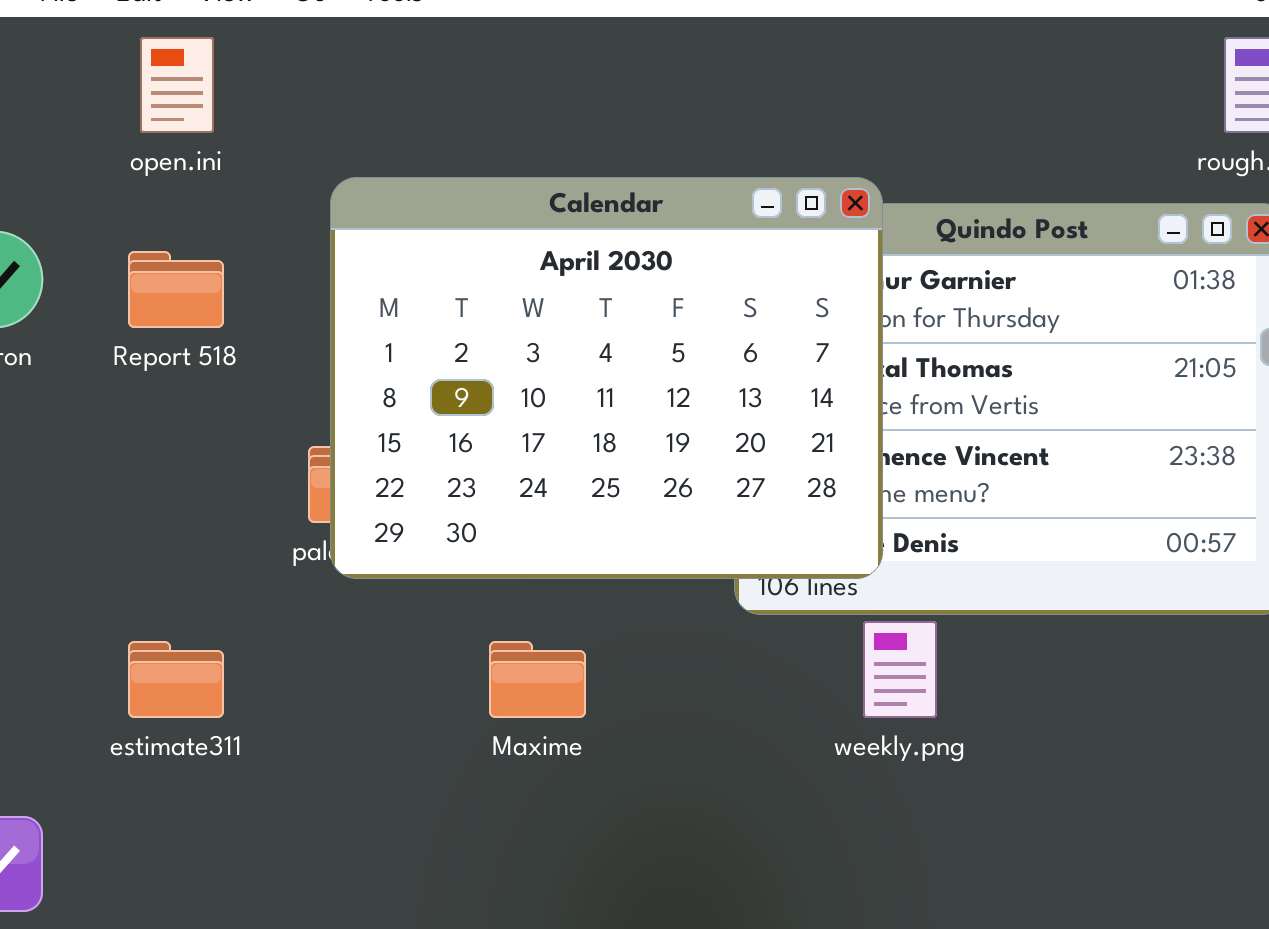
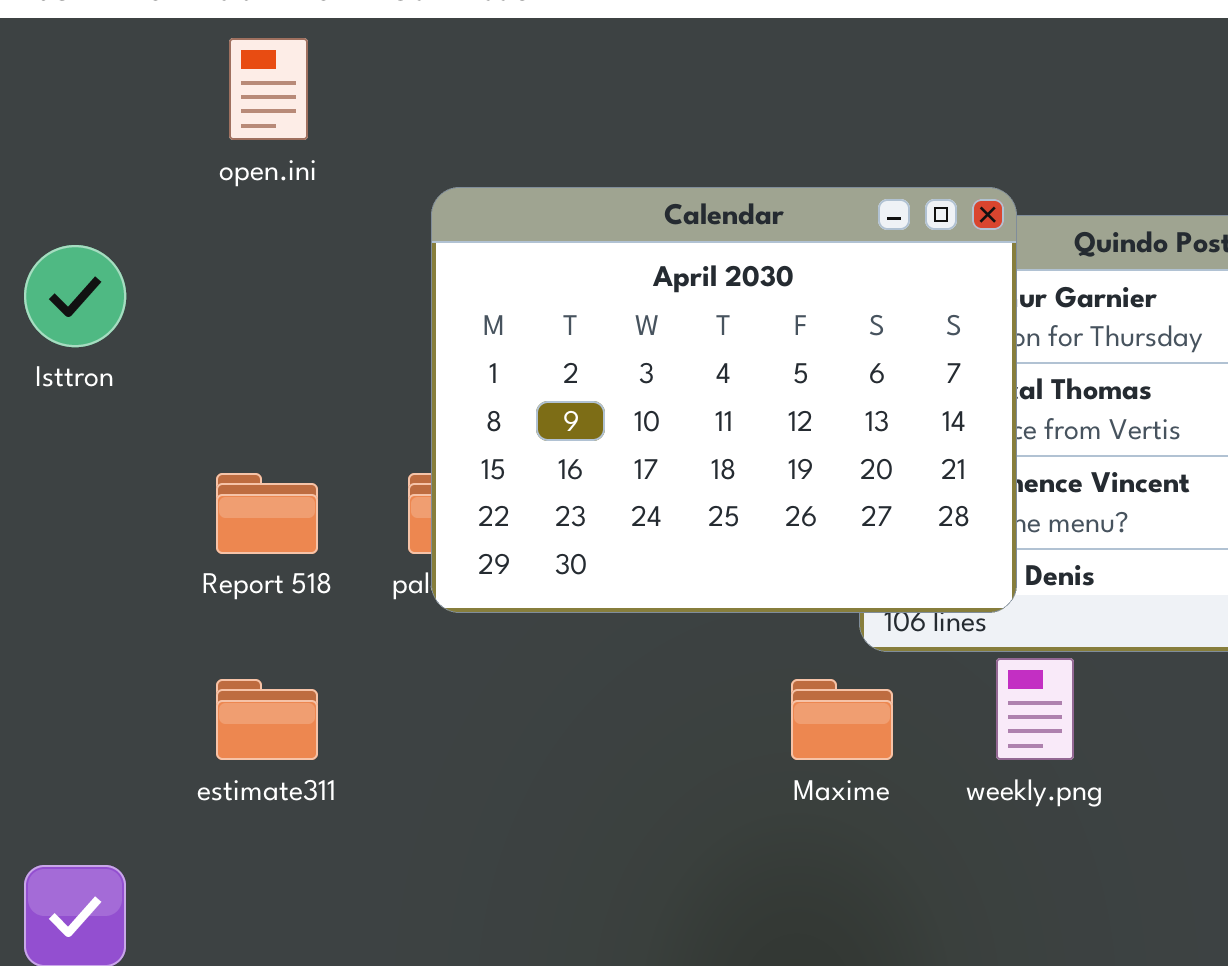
Report 518: [128,251,224,328] -> [216,473,318,554], moved
Maxime: [489,641,586,718] -> [791,679,893,760], moved

